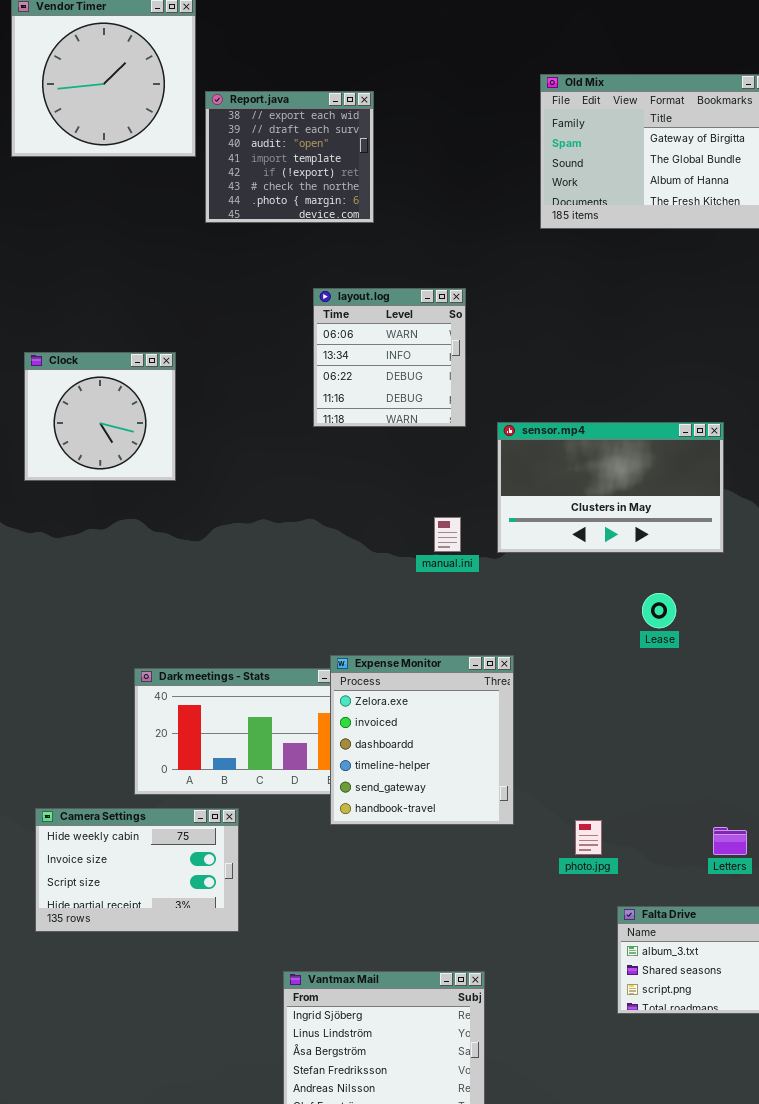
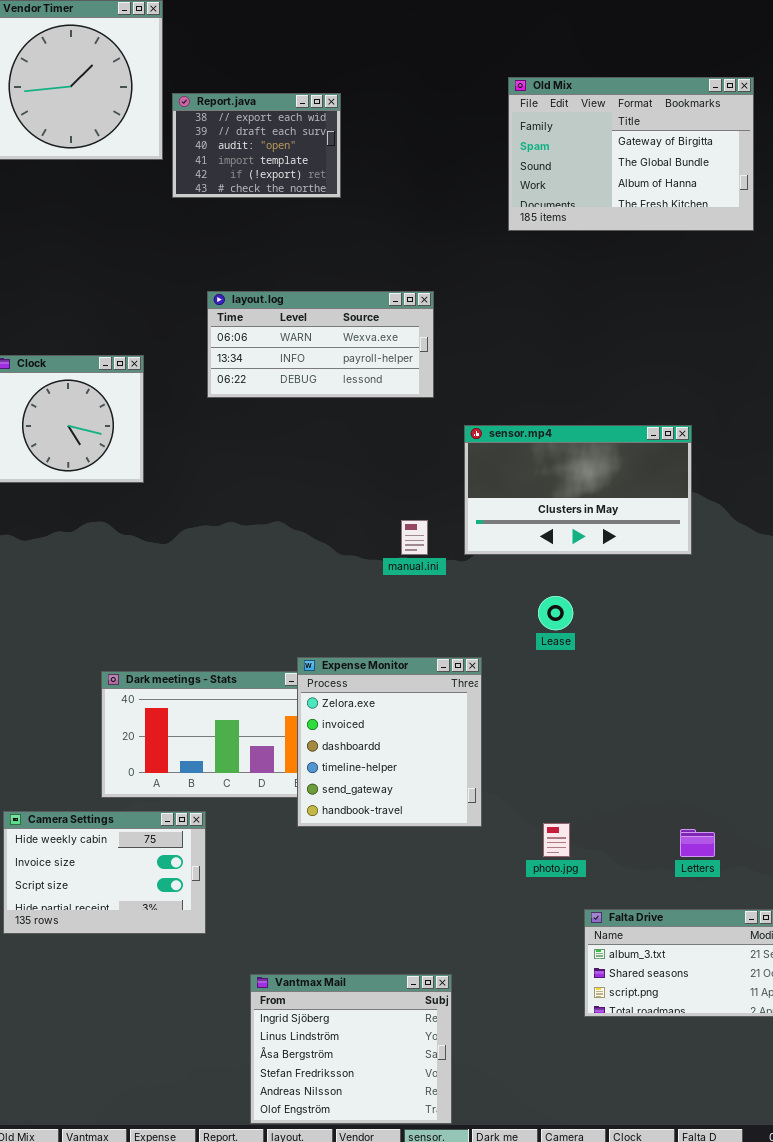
Report.java: [205,91,374,223] -> [172,93,341,198], resized
layout.log: [313,288,466,427] -> [207,291,434,398], resized
Lease: [642,593,676,628] -> [538,596,573,630], moved

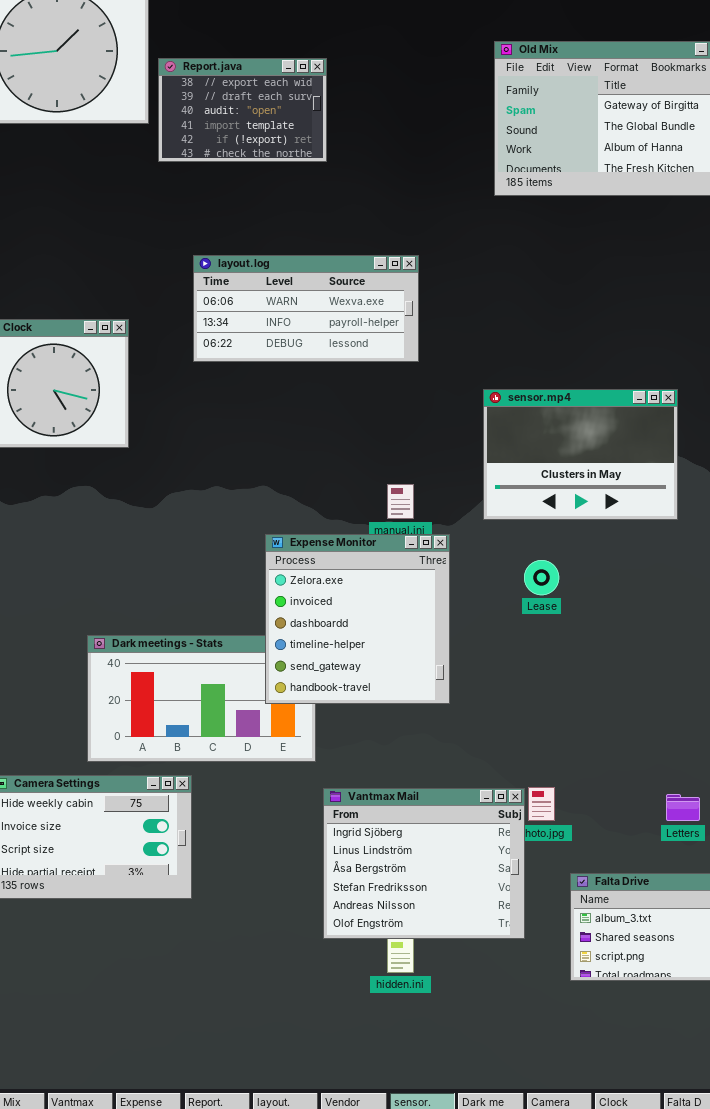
sensor.mp4: [464,425,692,555] -> [483,389,678,520], resized
Expense Monitor: [297,657,482,827] -> [265,534,450,704], moved
Vantmax Mail: [250,974,452,1124] -> [323,788,525,939], moved

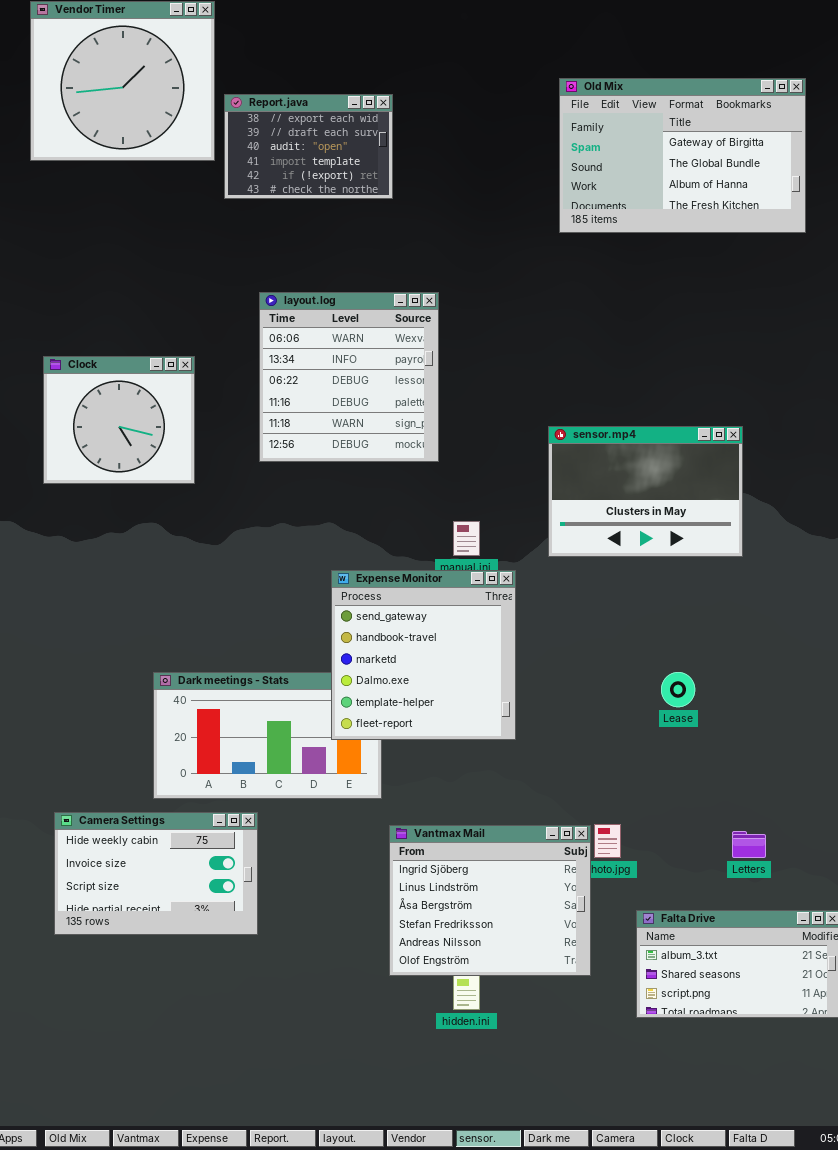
layout.log: [193,255,419,362] -> [259,292,439,462], resized
Expense Monitor: [265,534,450,704] -> [331,570,516,740], scrolled down 4 rows
Lease: [524,560,559,595] -> [661,672,695,707], moved

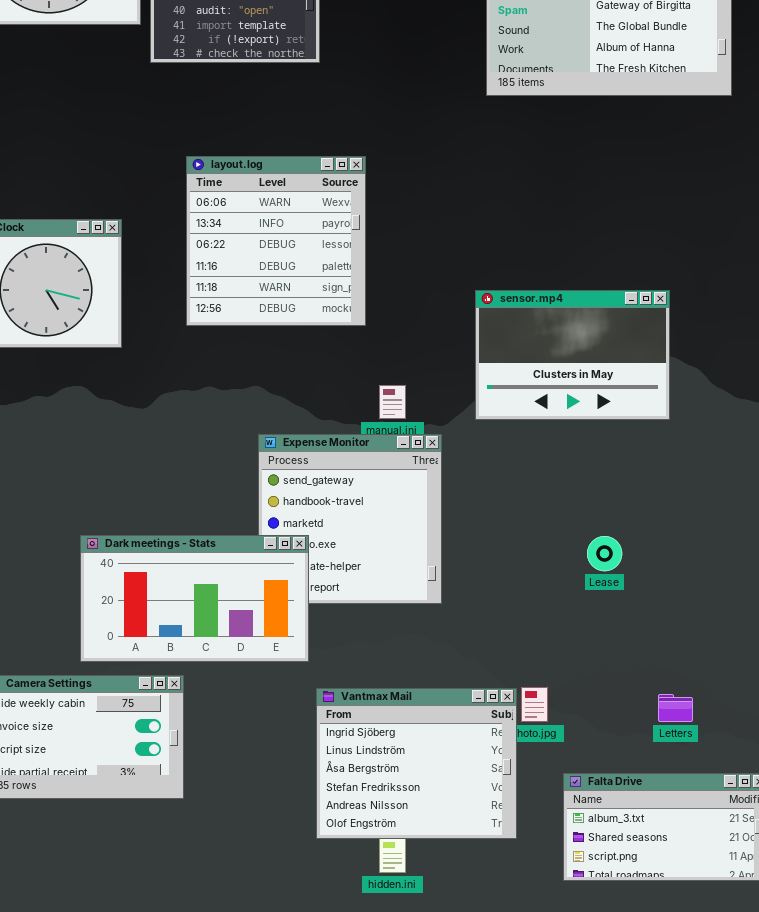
Dark meetings - Stats: [153,672,382,799] -> [80,535,309,662], raised

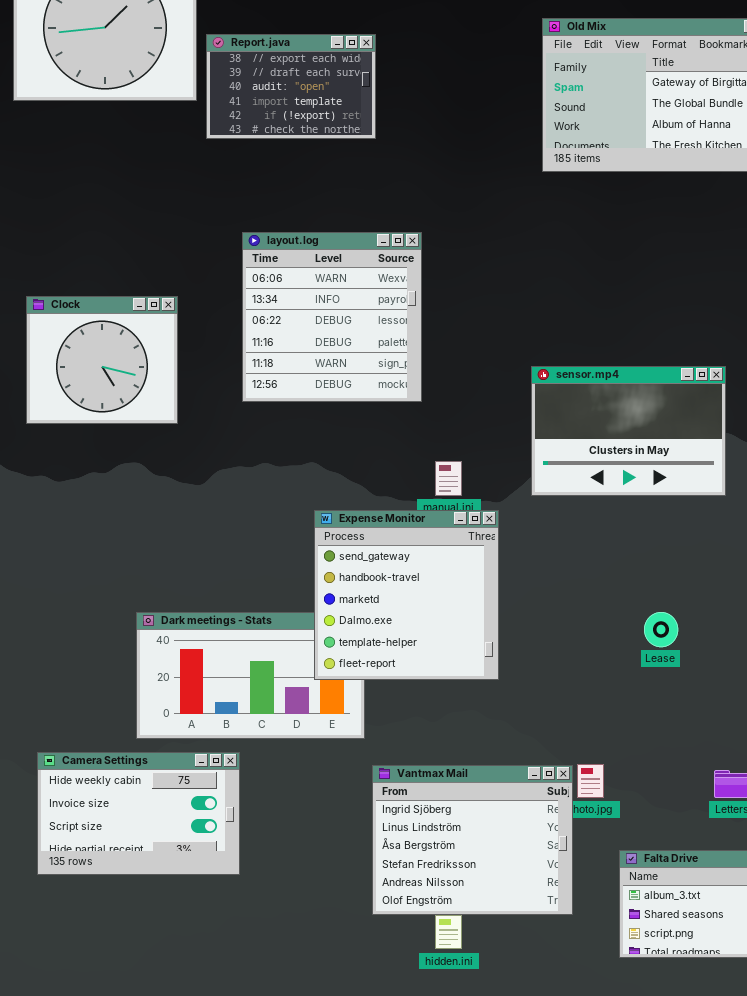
Expense Monitor: [258,434,442,604] -> [314,510,499,680], raised

